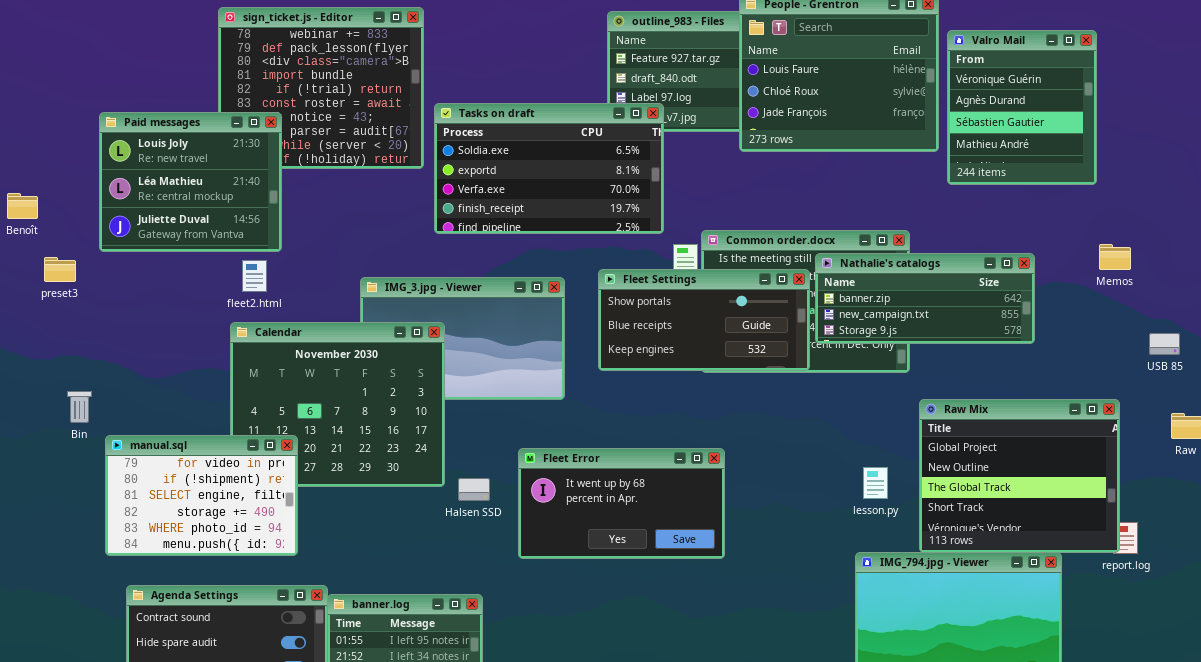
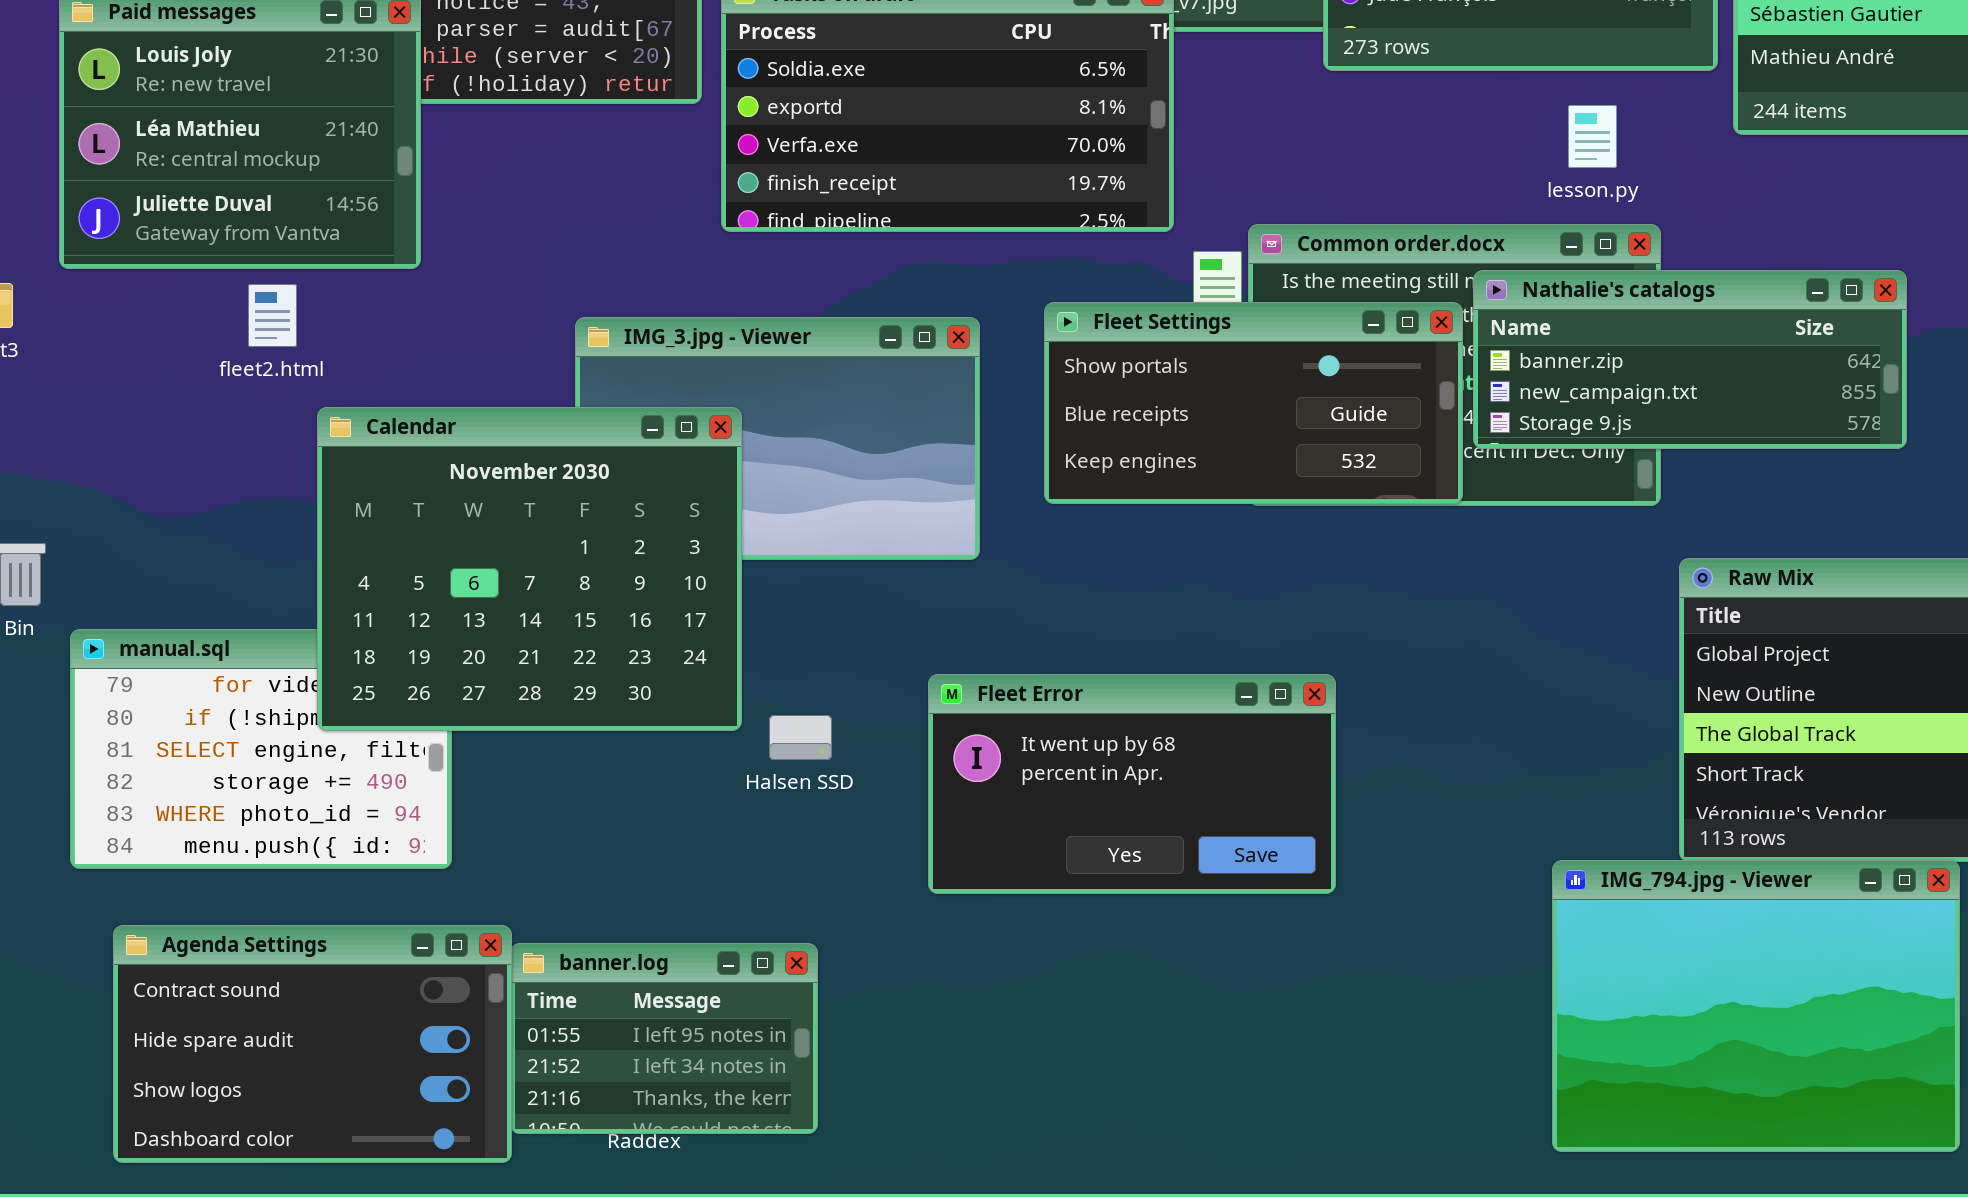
fleet2.html: [242,260,267,292] -> [248,284,297,347], moved
Calendar: [230,322,445,487] -> [317,407,742,731], raised
Fleet Error: [518,448,725,559] -> [928,674,1336,894], moved
lesson.py: [863,467,888,499] -> [1568,105,1617,168], moved

